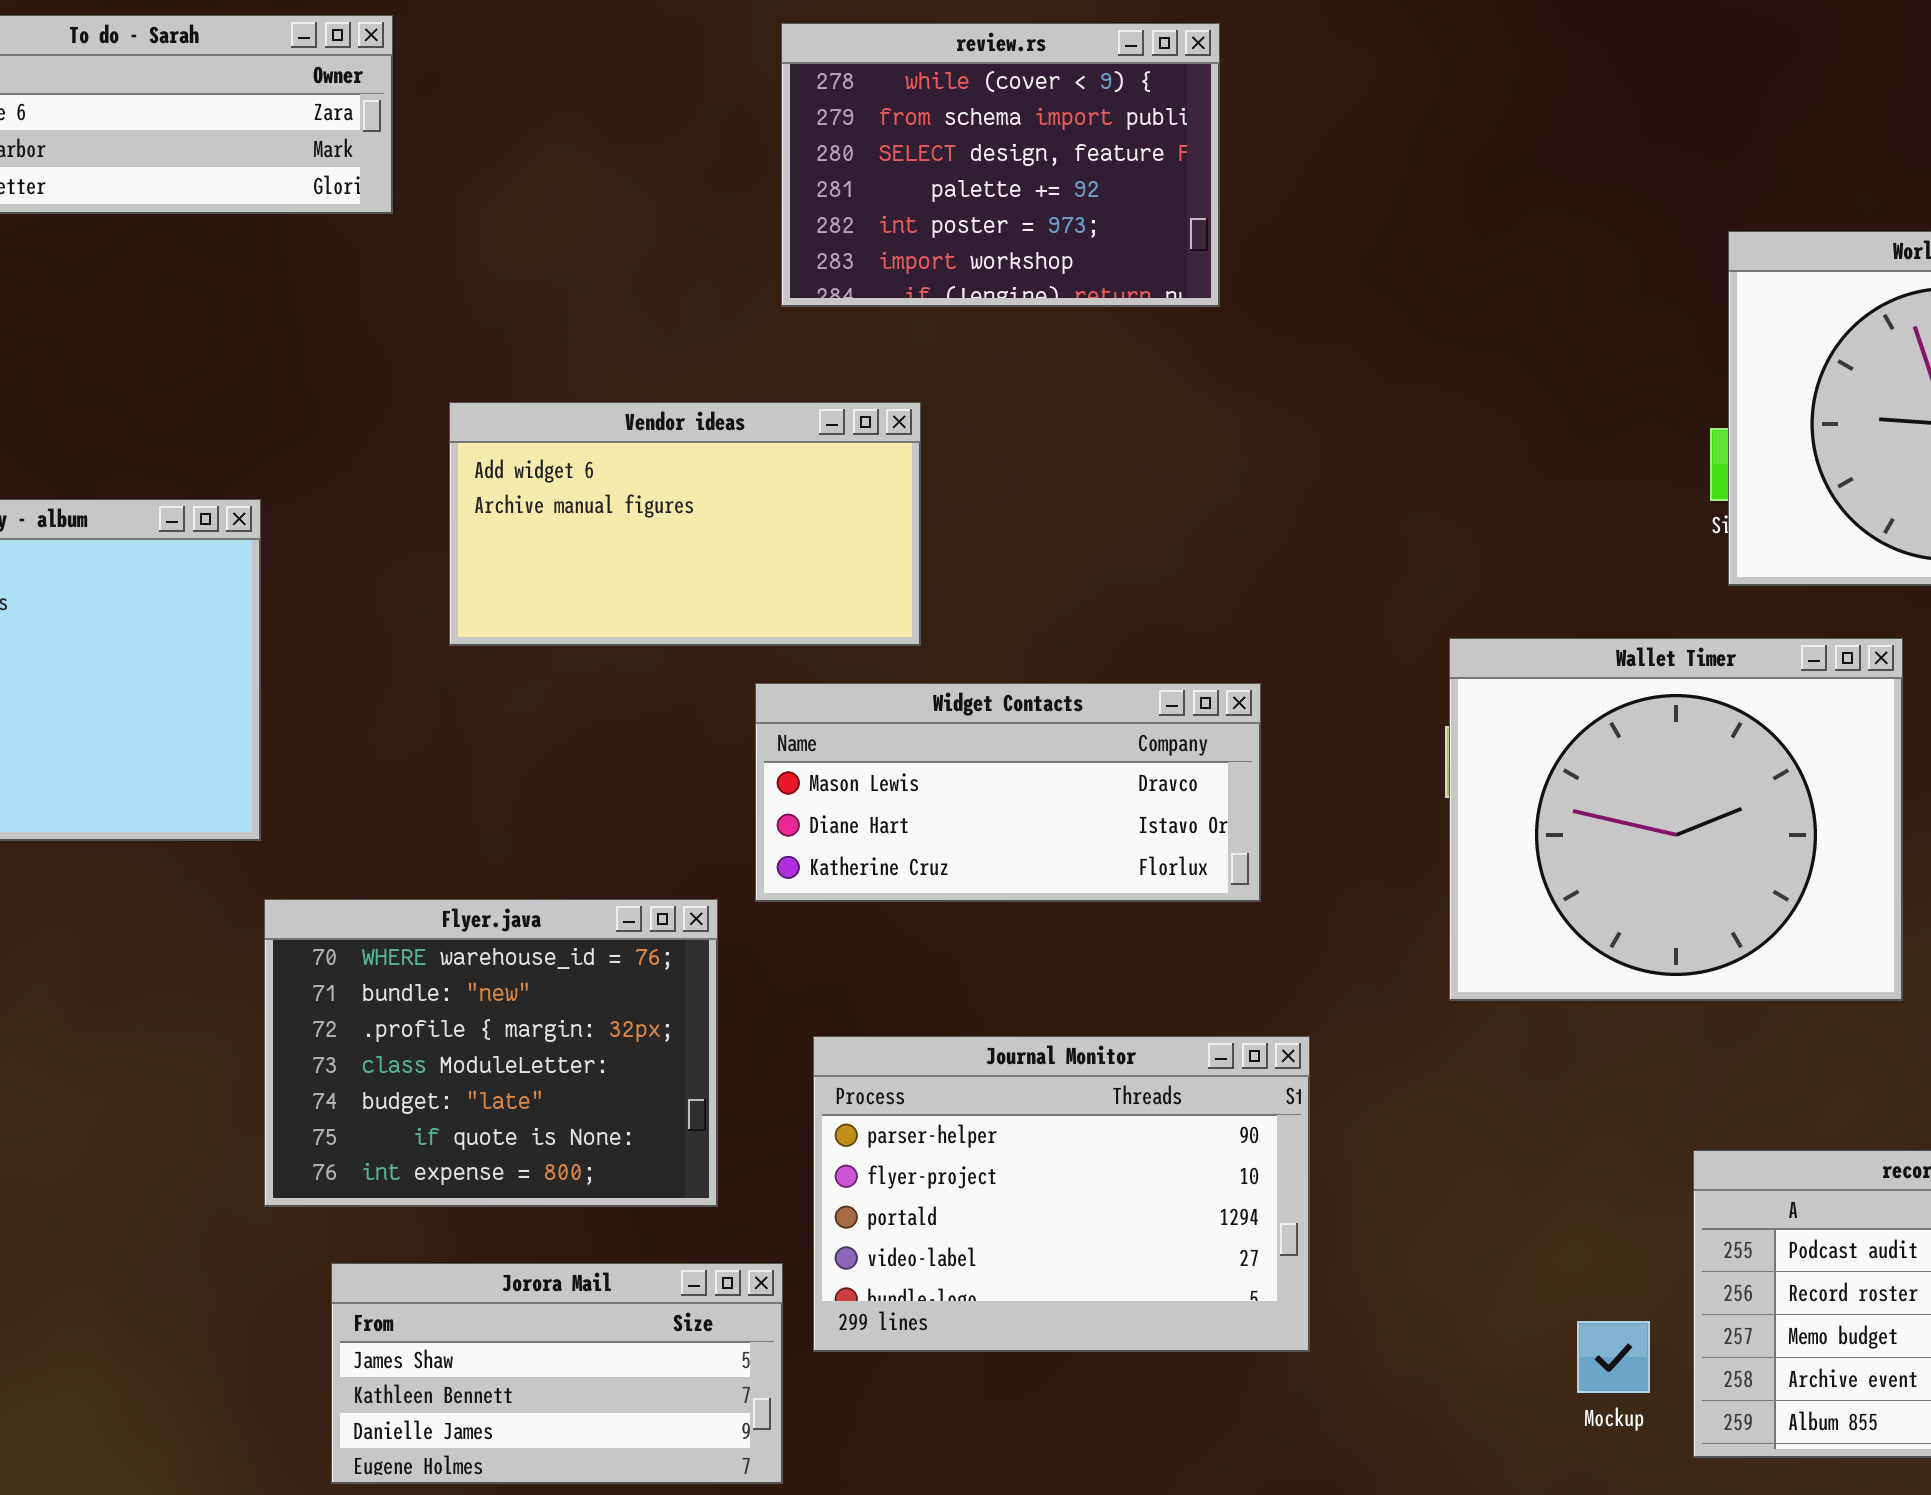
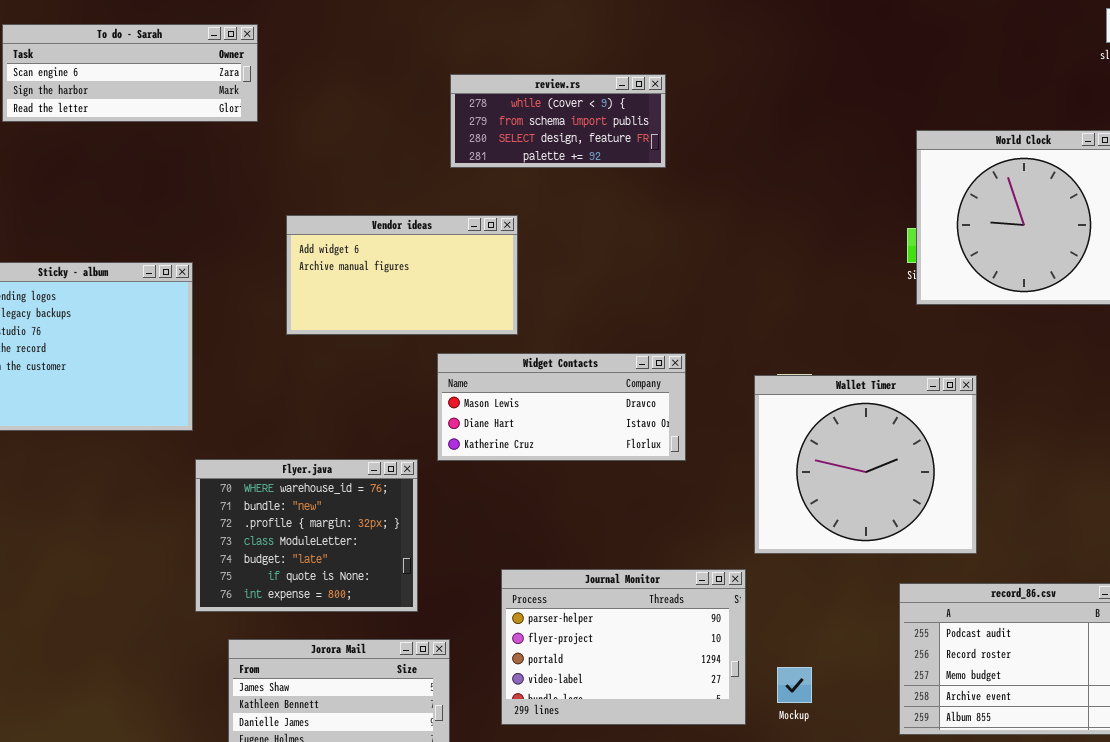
review.rs: [781,23,1220,307] -> [450,74,666,168], resized
Wallet Timer: [1449,638,1903,1001] -> [754,375,977,554], moved
Journal Monitor: [813,1036,1310,1352] -> [501,569,746,725], moved
Mockup: [1577,1321,1650,1393] -> [777,667,812,703], moved

